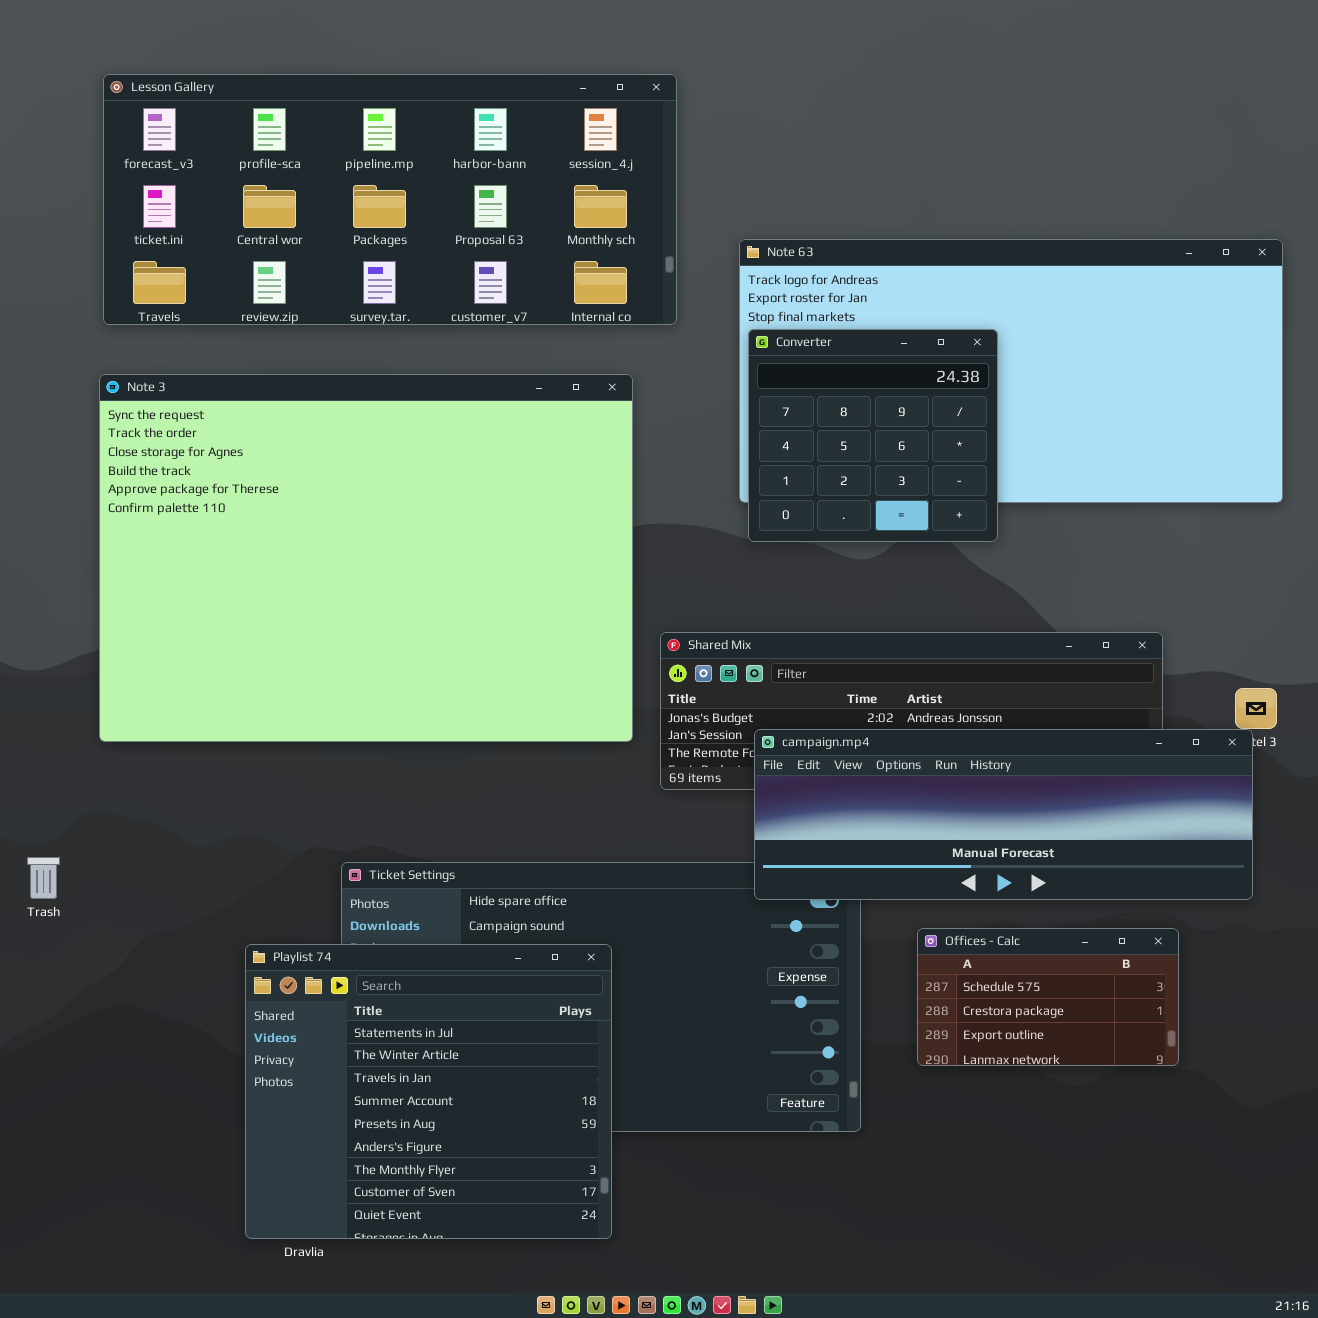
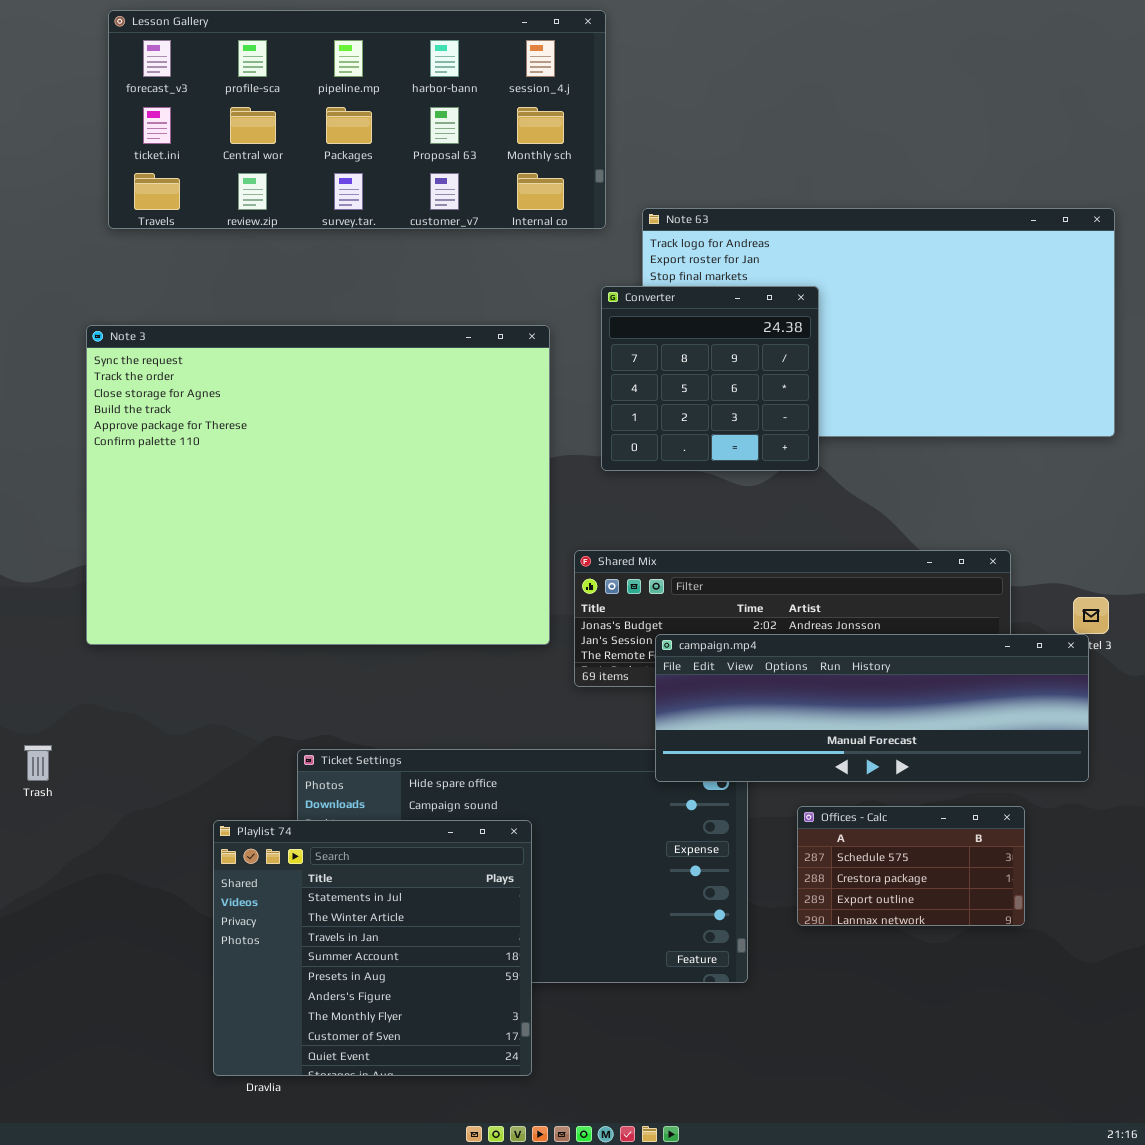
Lesson Gallery: [103,74,677,325] -> [108,10,606,229], moved
Converter: [748,329,998,542] -> [601,286,819,471], moved

